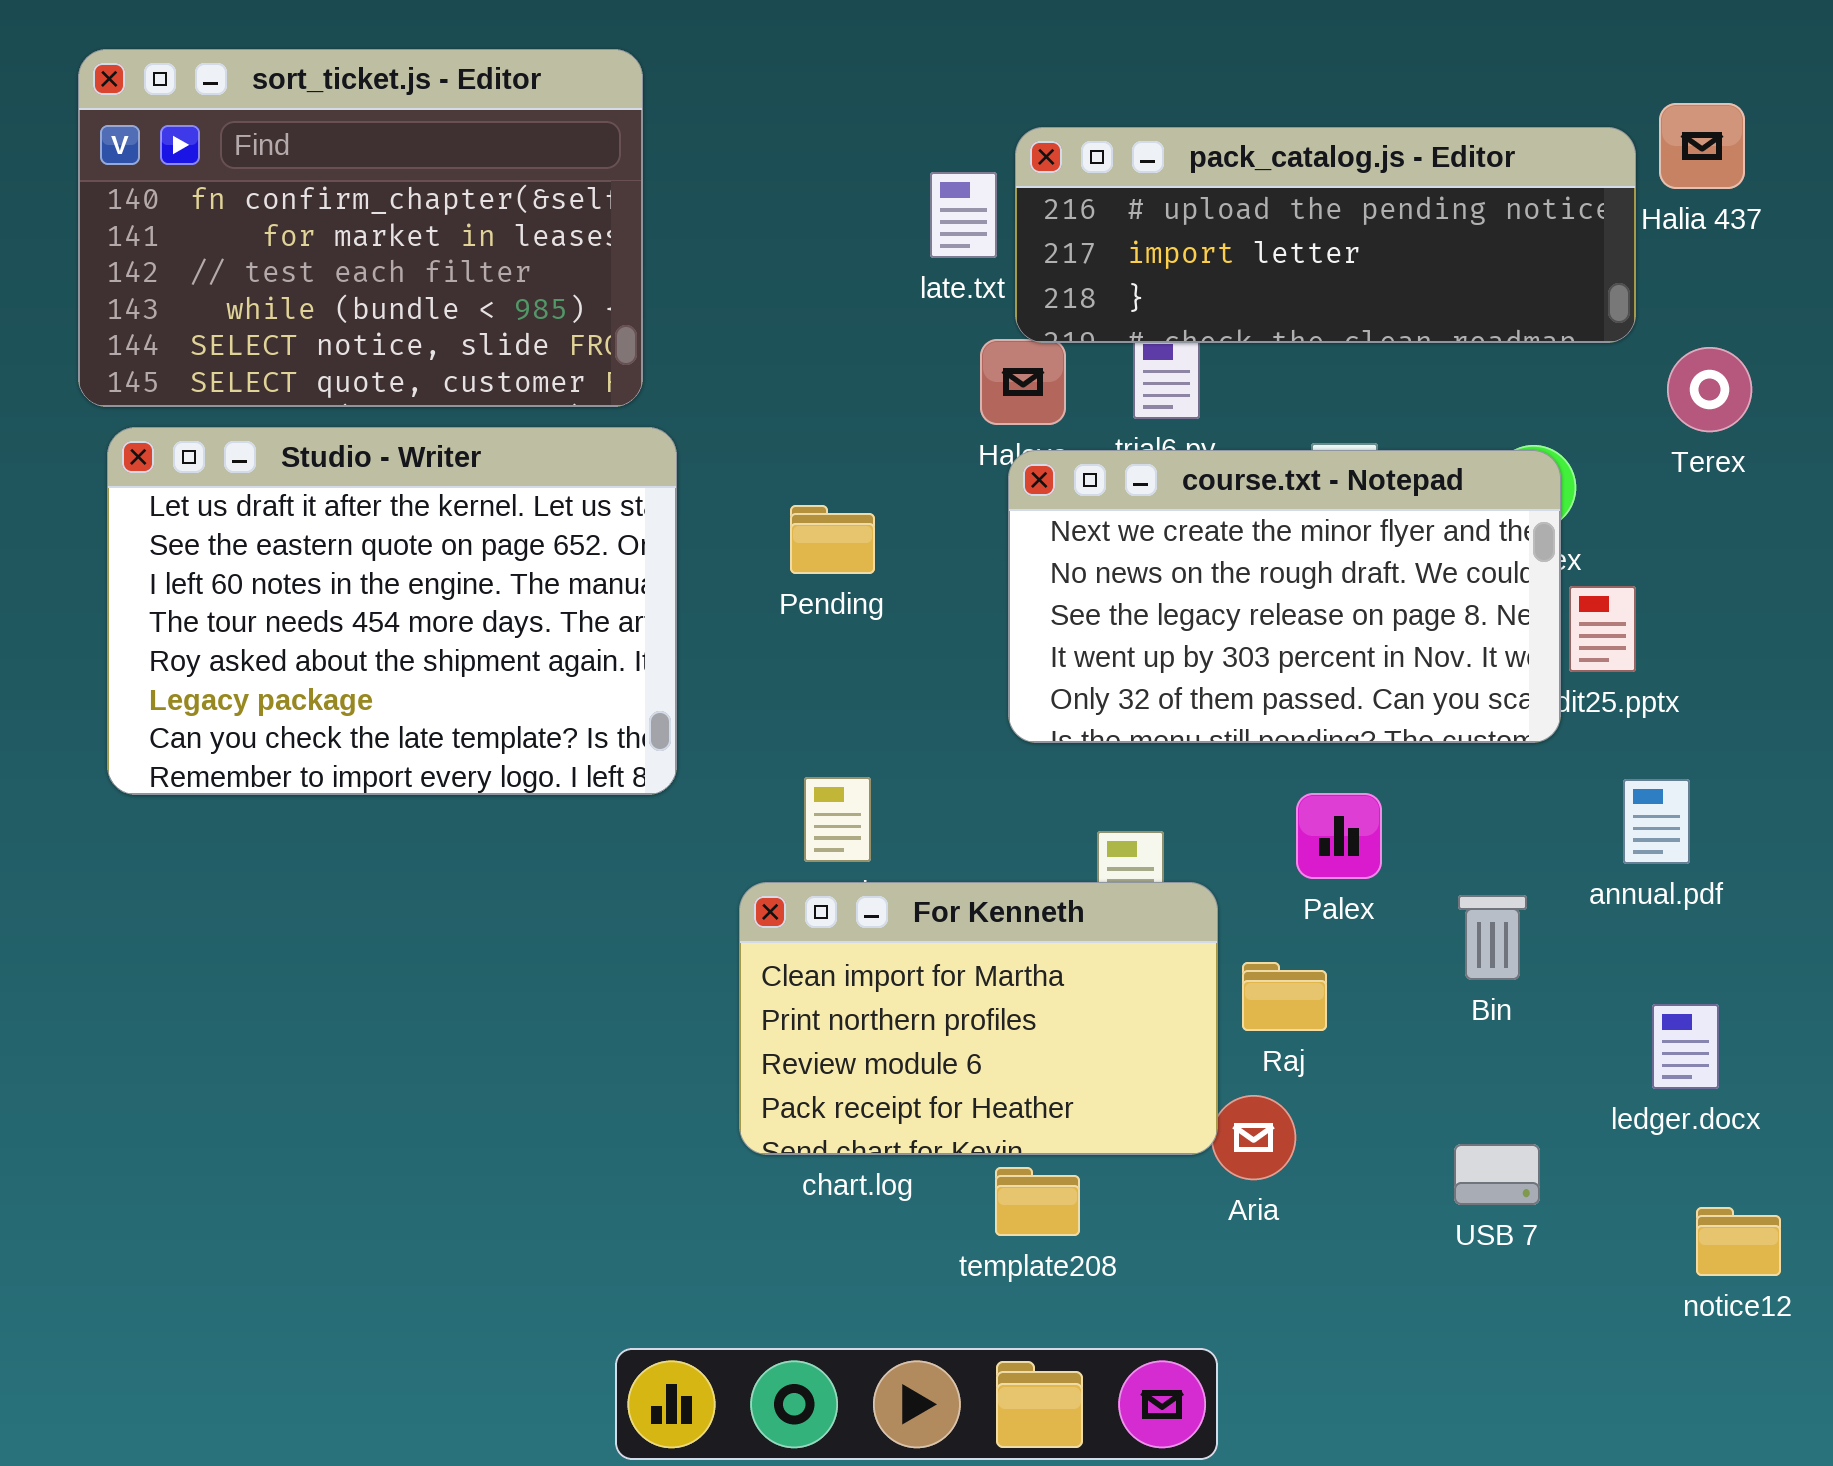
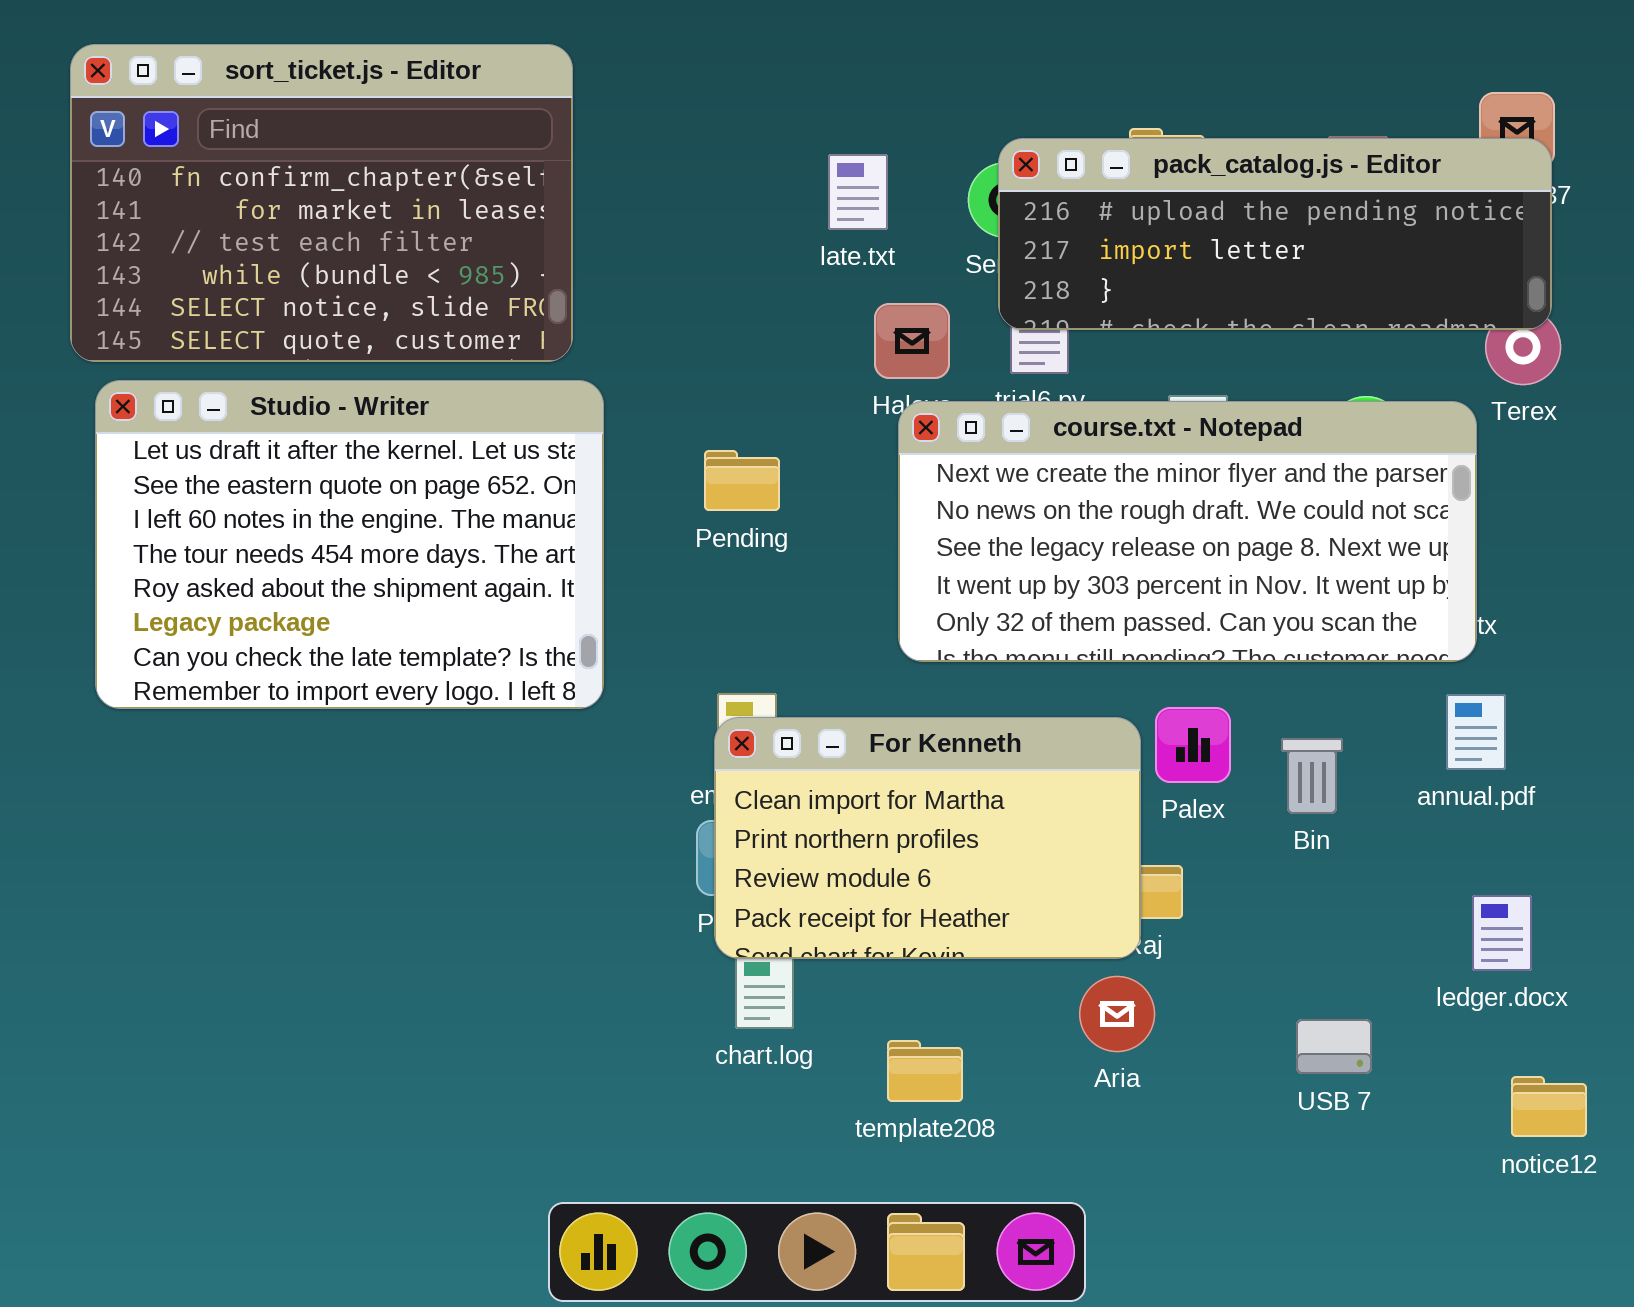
pack_catalog.js - Editor: [1015,127,1636,343] -> [998,138,1552,330], moved
course.txt - Notepad: [1008,450,1561,743] -> [898,401,1477,662], resized
For Kenneth: [739,882,1218,1155] -> [714,717,1141,959], moved
Bin: [1458,895,1527,980] -> [1281,738,1343,814], moved

